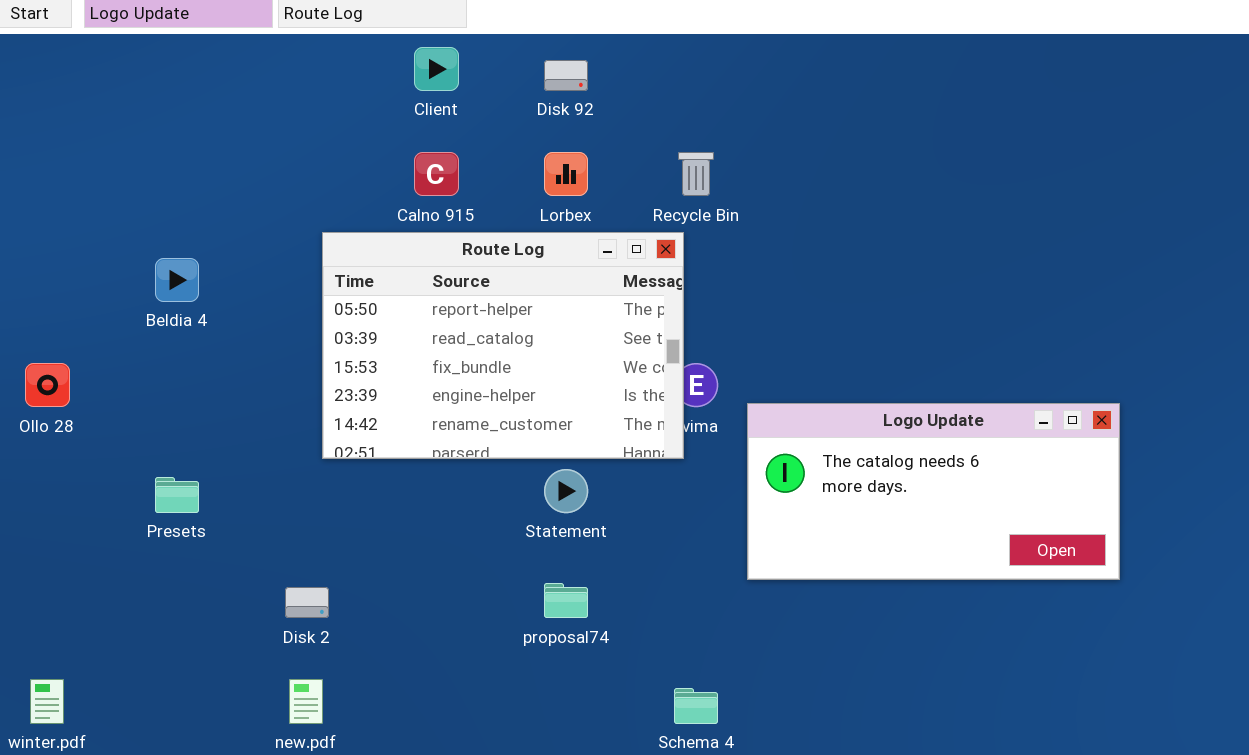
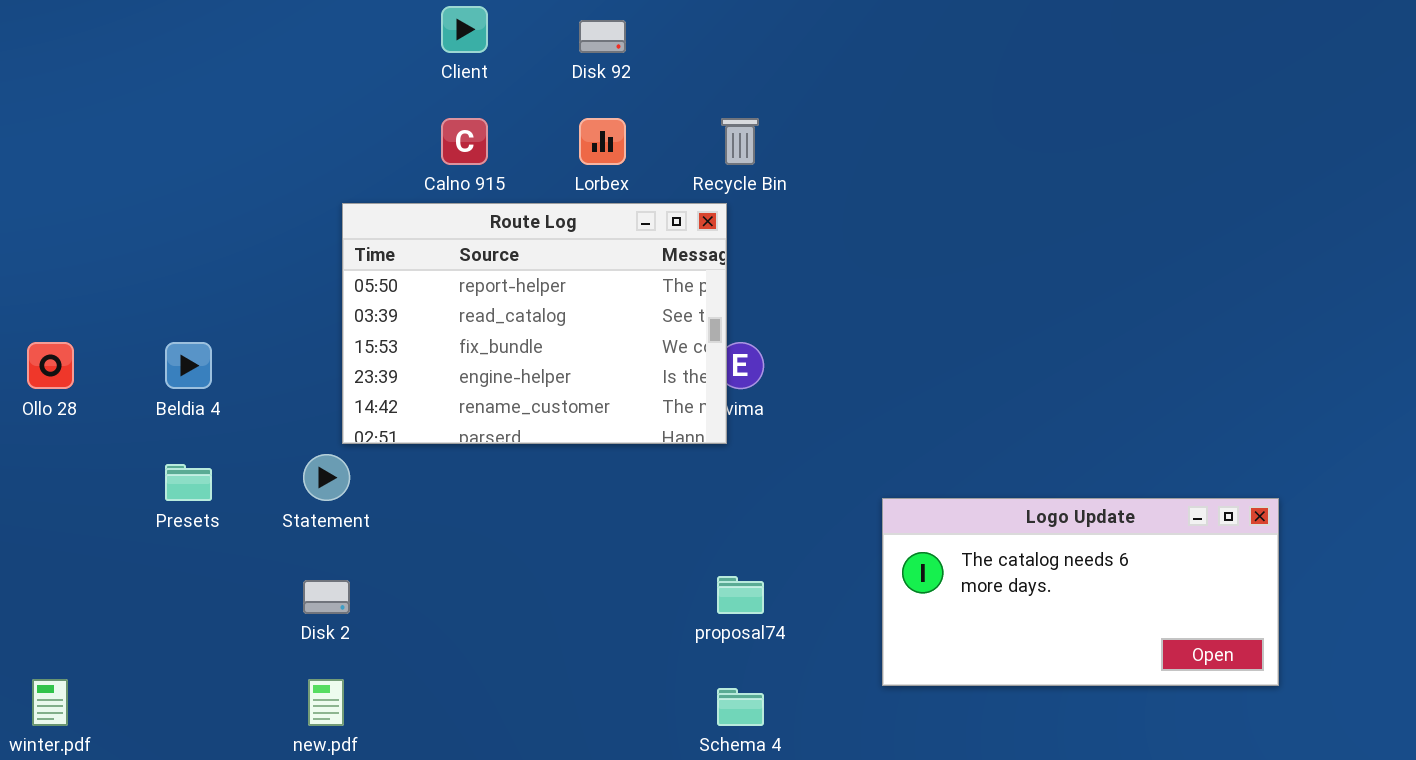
Beldia 4: [155,258,199,302] -> [165,342,212,389], moved
Logo Update: [747,403,1120,580] -> [882,498,1279,686], moved
Statement: [544,469,588,513] -> [303,454,350,501], moved
proposal74: [544,583,588,618] -> [717,576,764,614], moved

